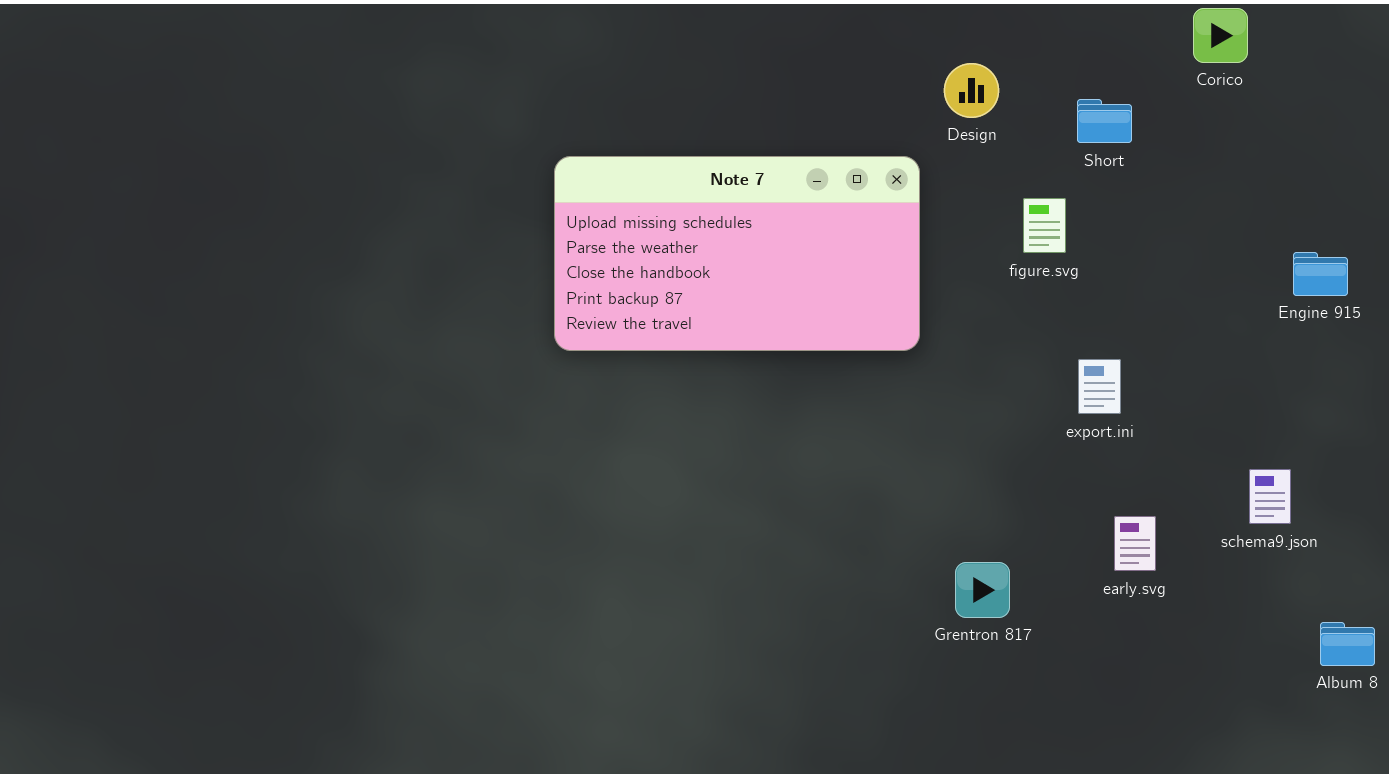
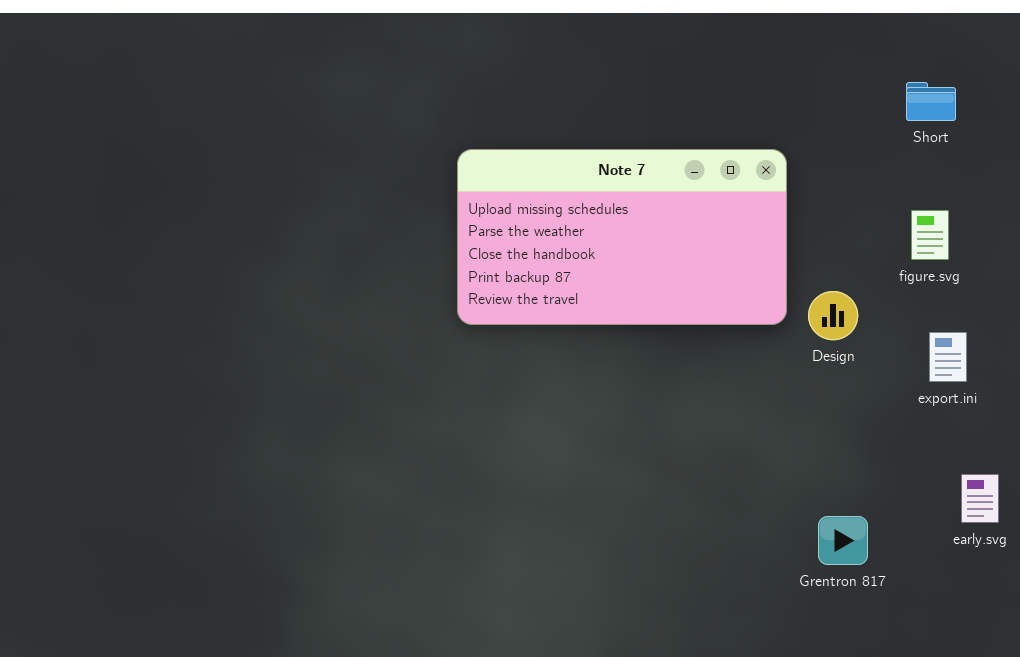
Design: [944,63,999,118] -> [808,291,858,340], moved
Short: [1077,99,1132,143] -> [906,82,956,121], moved
figure.svg: [1023,198,1066,253] -> [911,210,949,260], moved

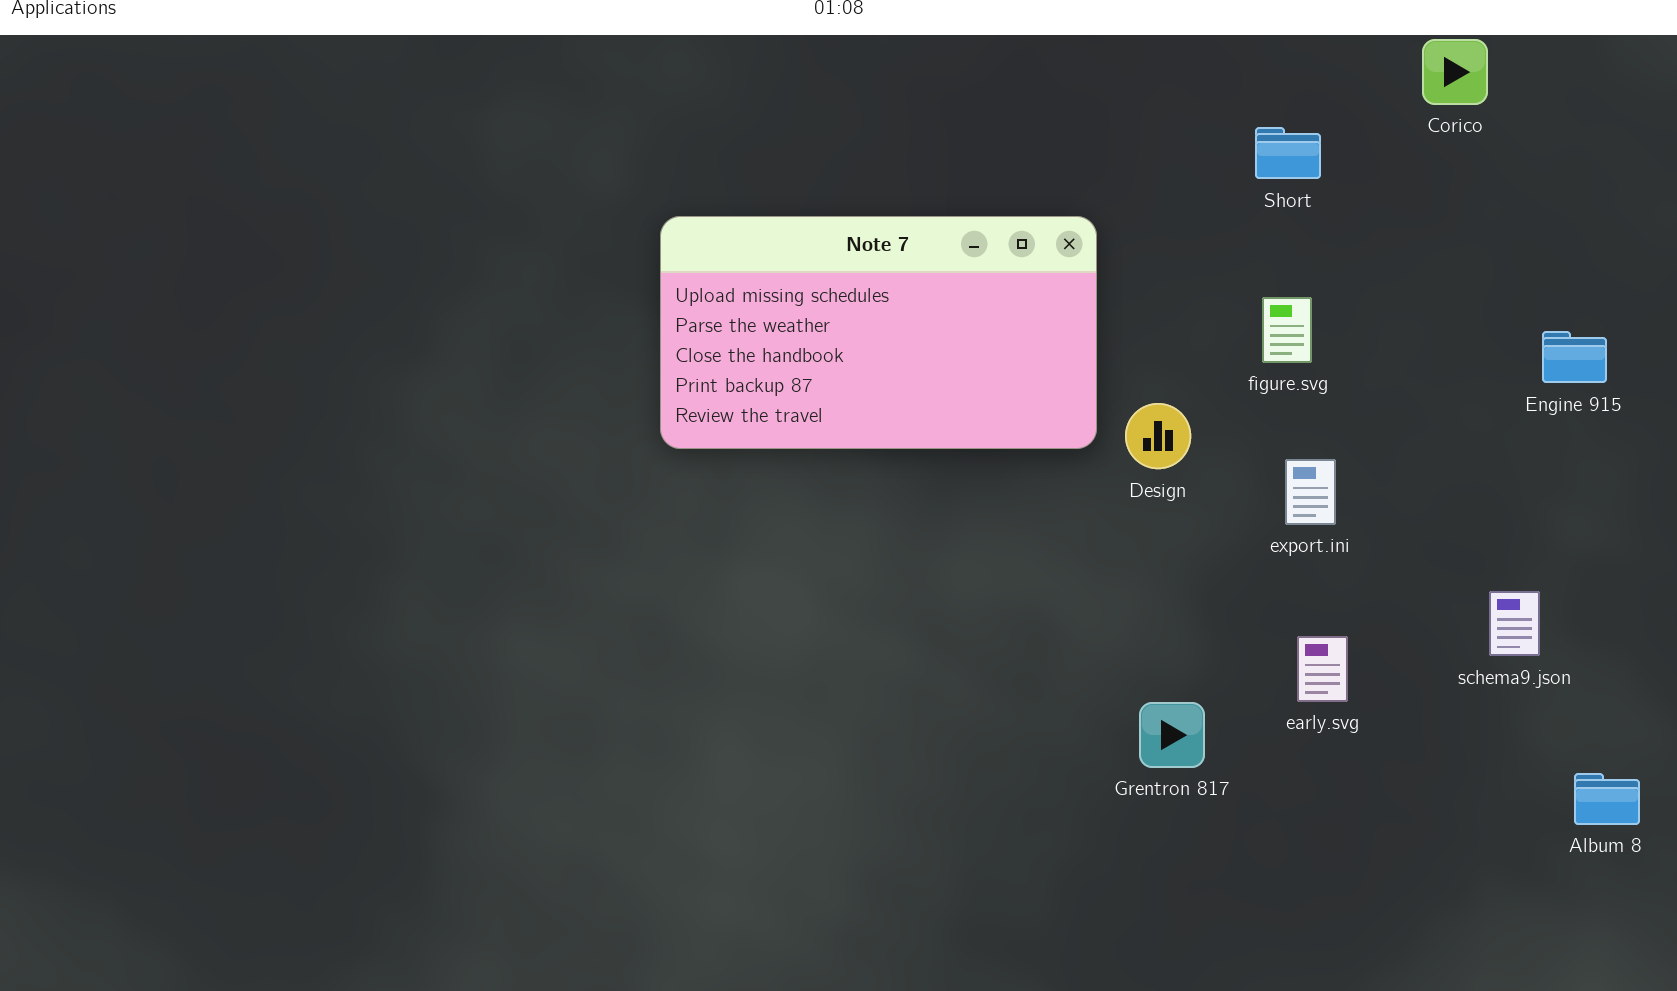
early.svg: [961,474,999,523] -> [1297,636,1348,702], moved

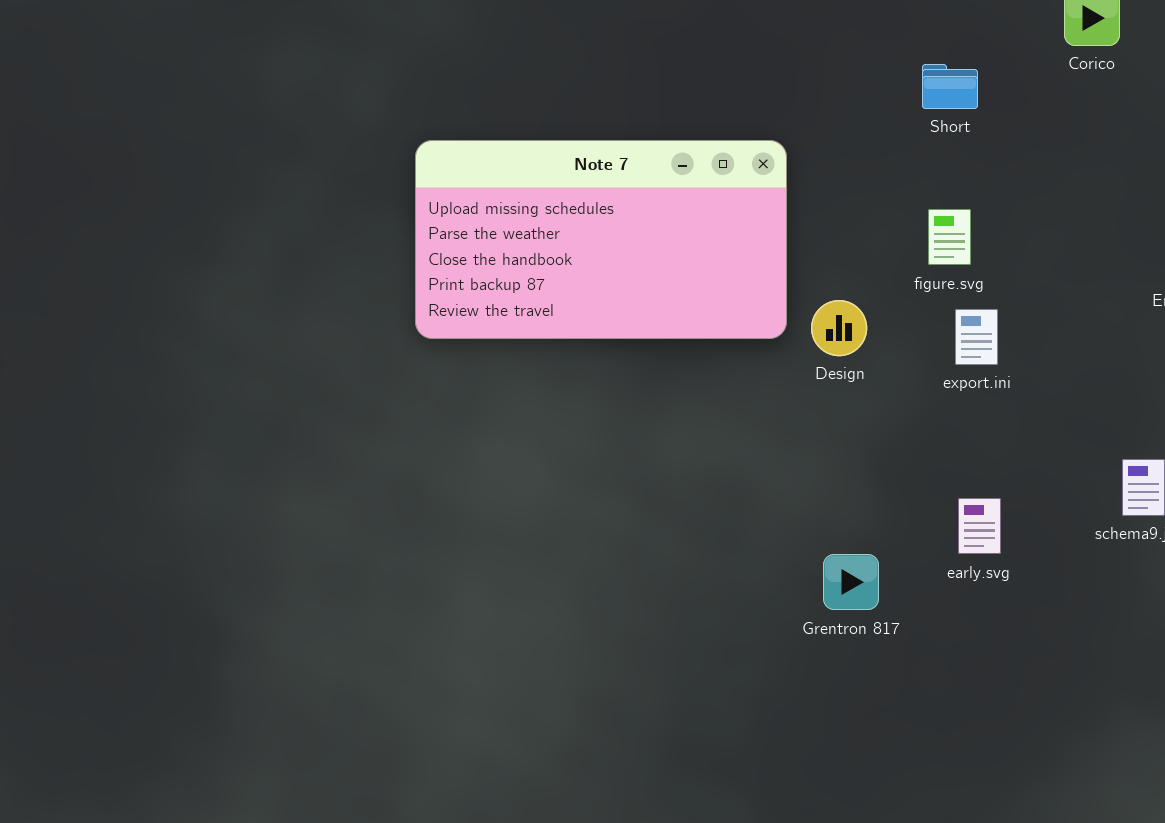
export.ini: [1285,459,1336,525] -> [955,309,998,365], moved

